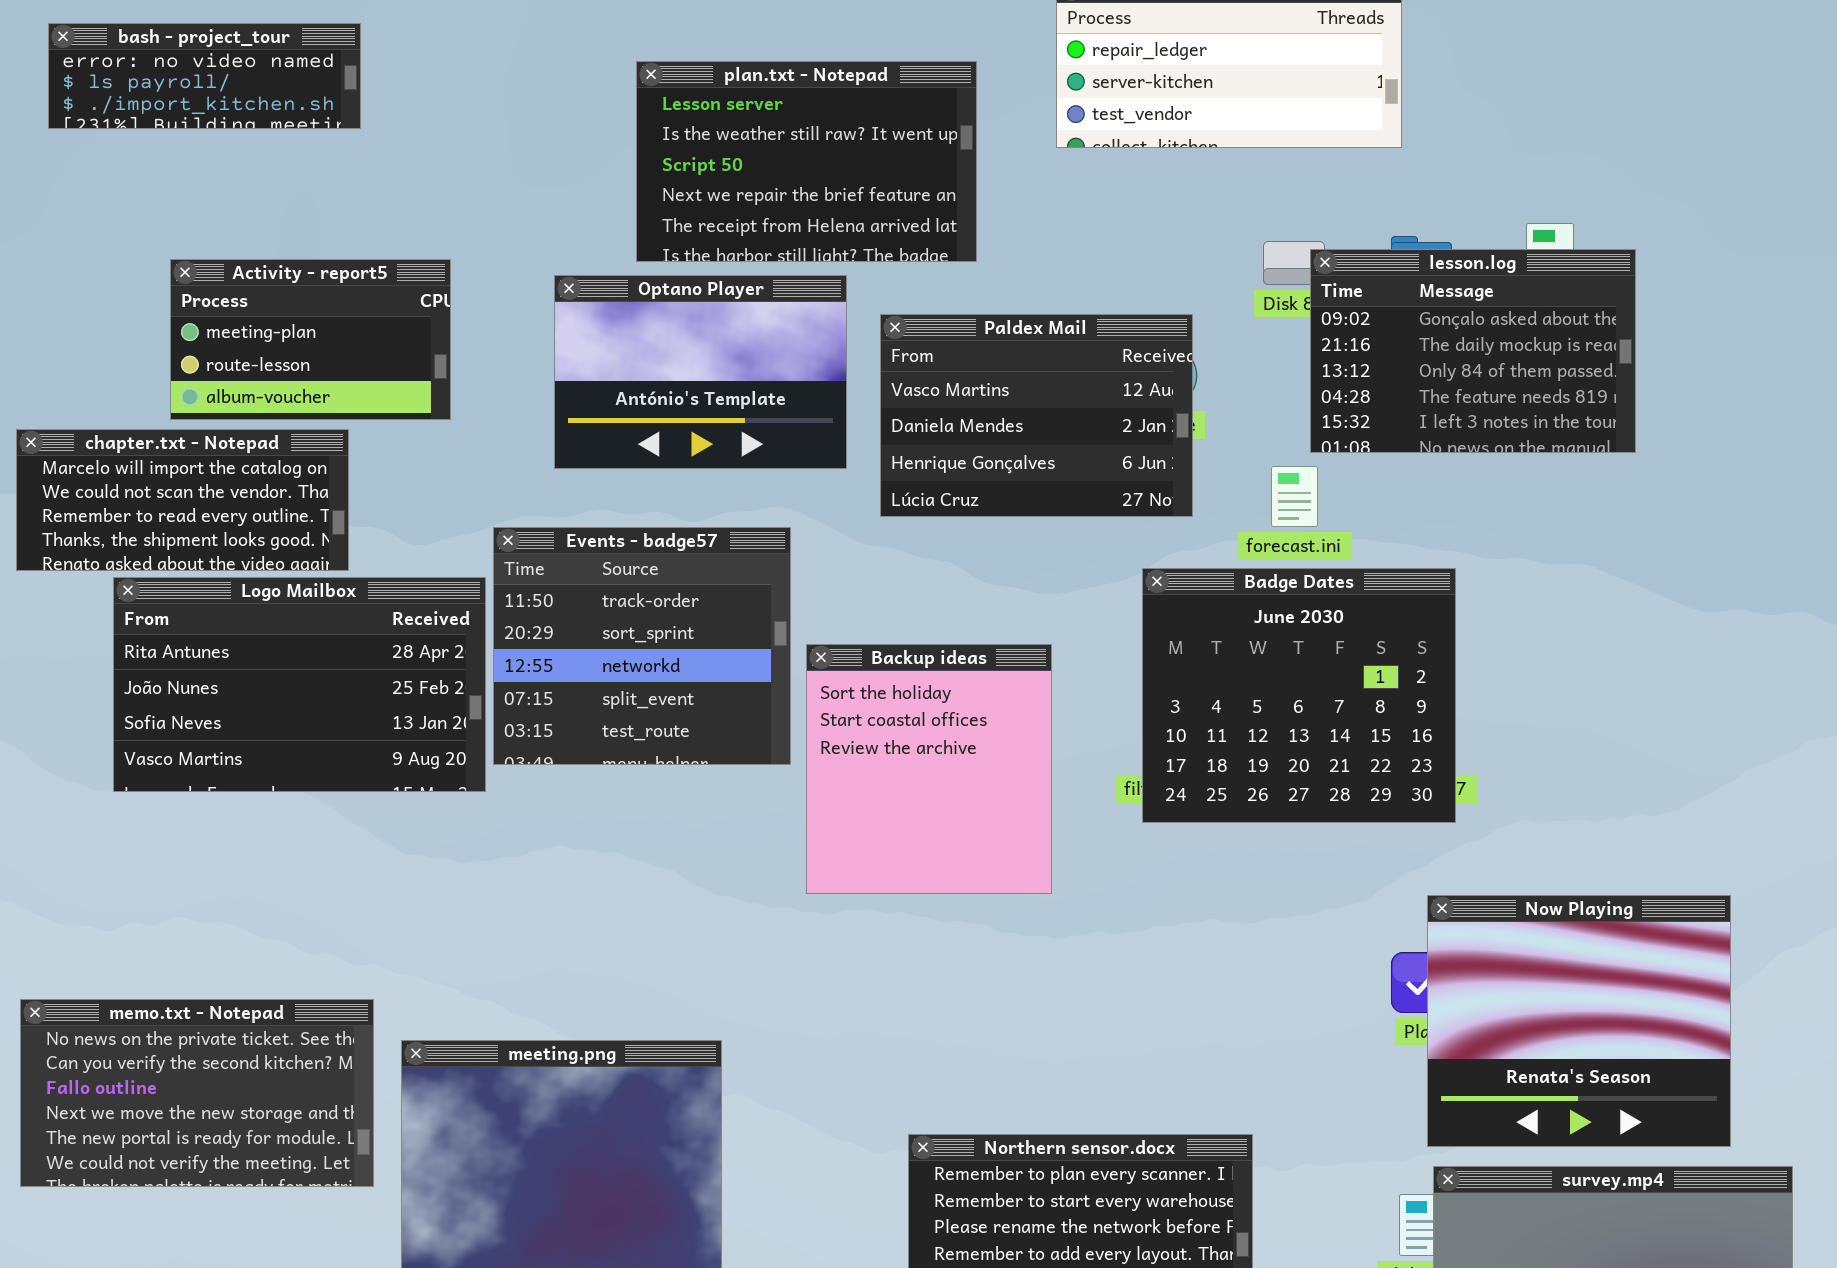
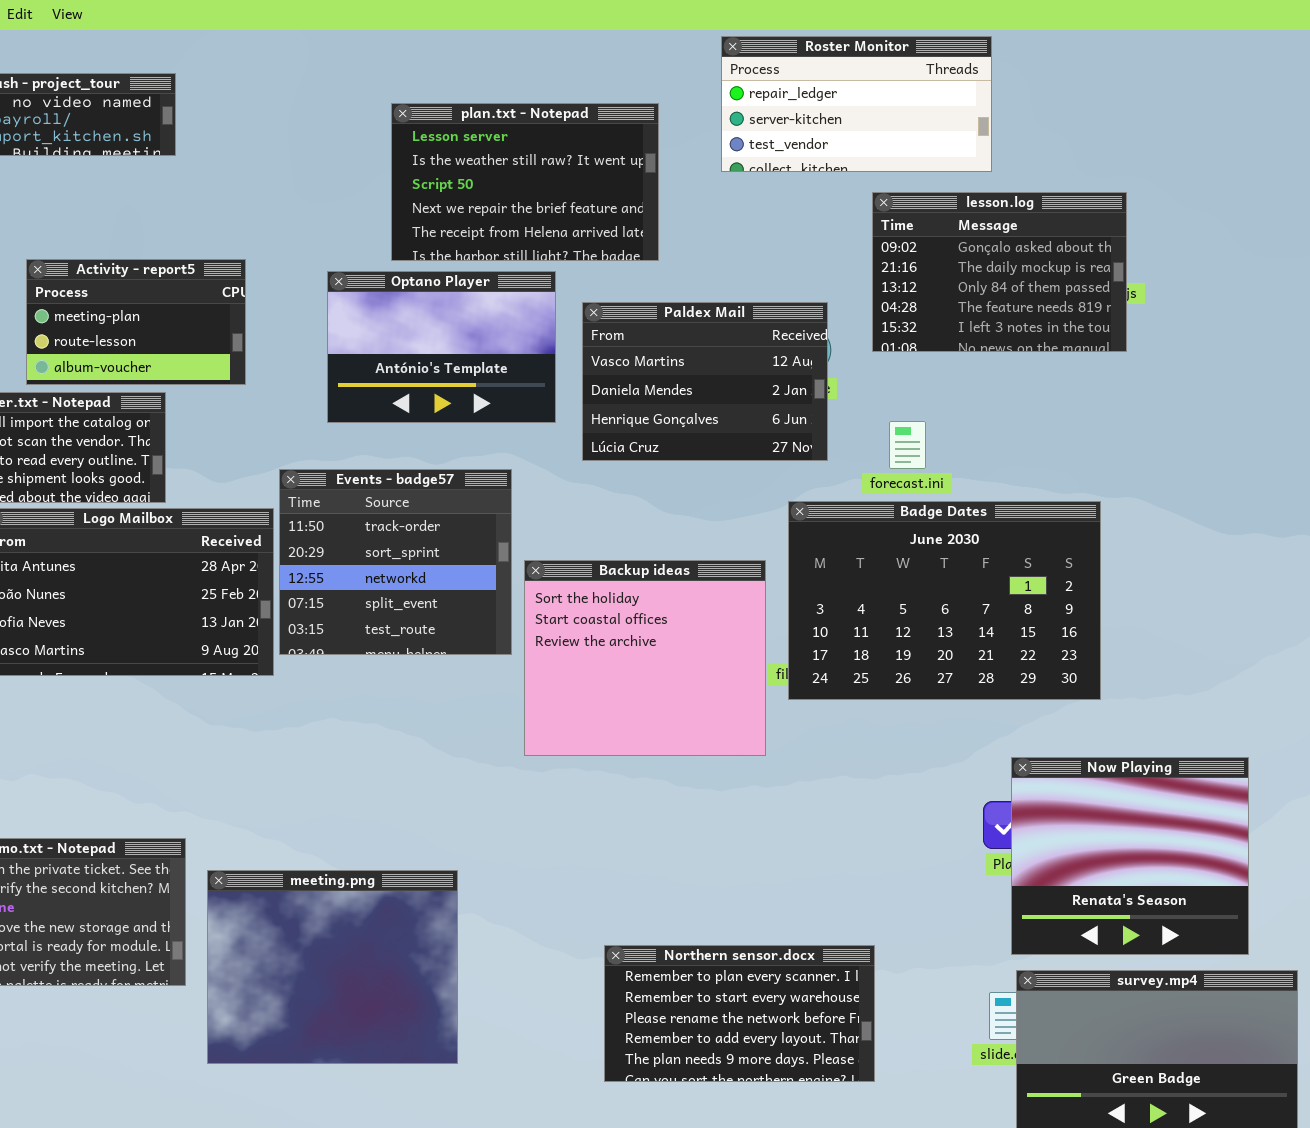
lesson.log: [1310,249,1636,453] -> [872,192,1127,352], moved
Badge Dates: [1142,568,1456,823] -> [788,501,1101,700], resized
Backup ideas: [806,644,1052,894] -> [524,560,766,756], resized

